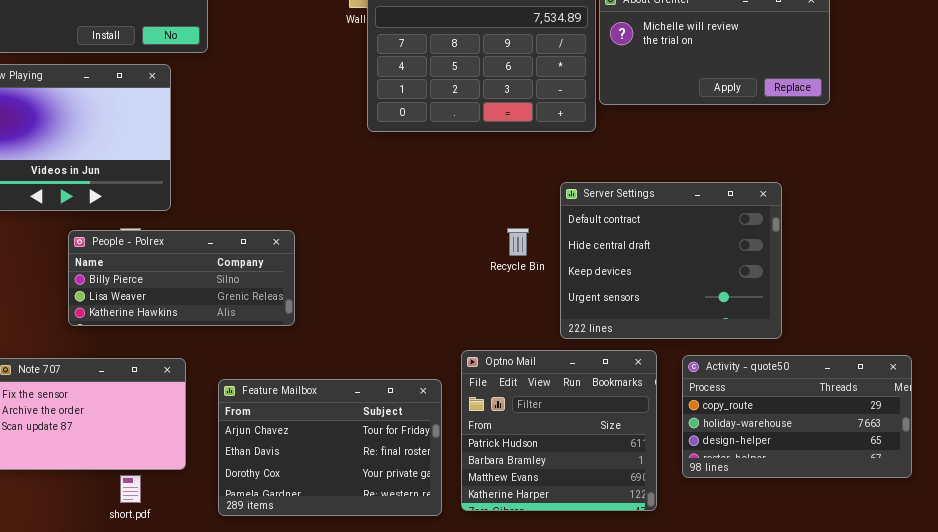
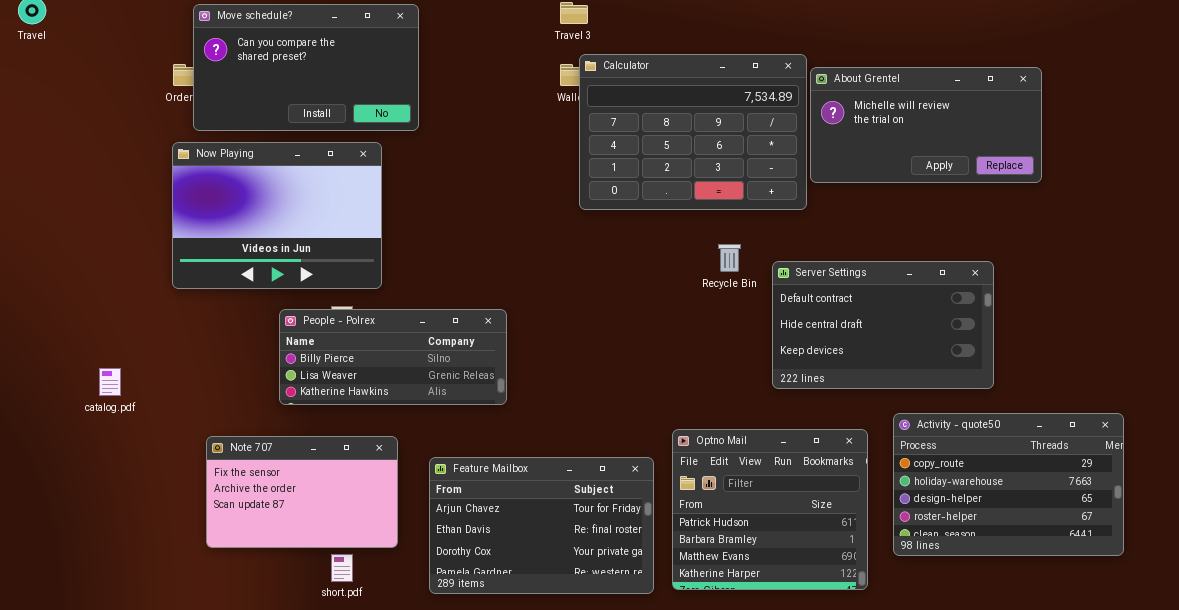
Server Settings: [560,182,782,339] -> [772,261,994,389], resized
Recycle Bin: [507,228,529,256] -> [718,244,741,272], moved
Activity - quote50: [682,355,912,478] -> [893,413,1124,556], resized

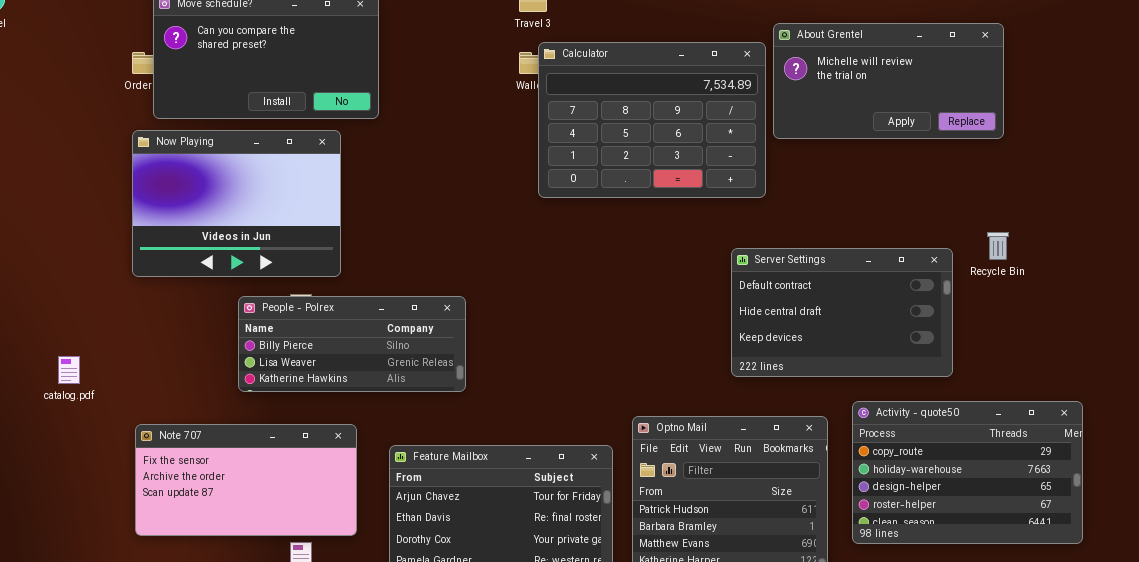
About Grentel: [810,67,1042,183] -> [773,23,1004,139], moved
Recycle Bin: [718,244,741,272] -> [987,232,1009,260], moved
Note 707: [206,436,398,548] -> [135,424,357,536], resized

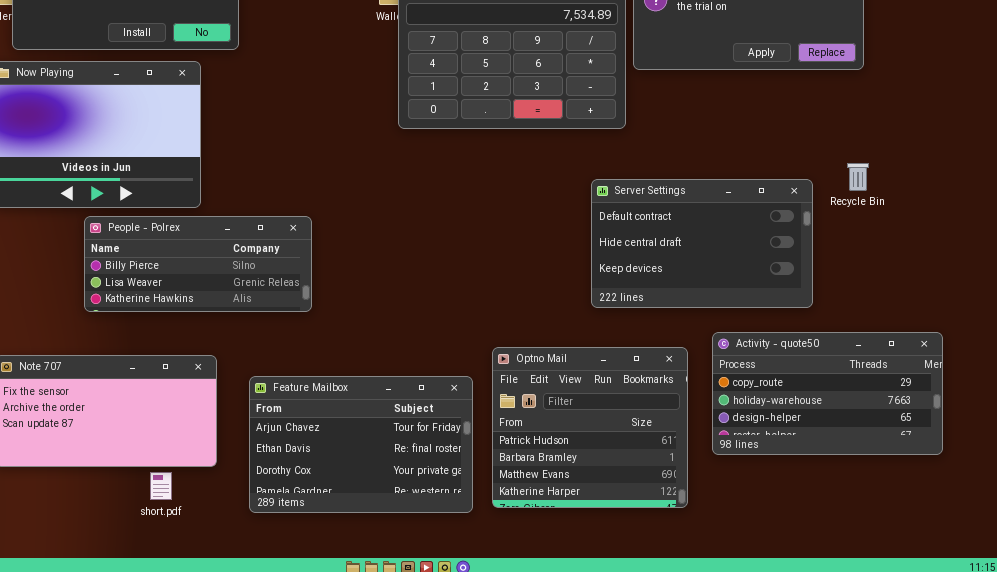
People - Polrex: [238,296,466,392] -> [84,216,312,312], moved
Activity - quote50: [852,401,1083,544] -> [712,332,943,455], resized

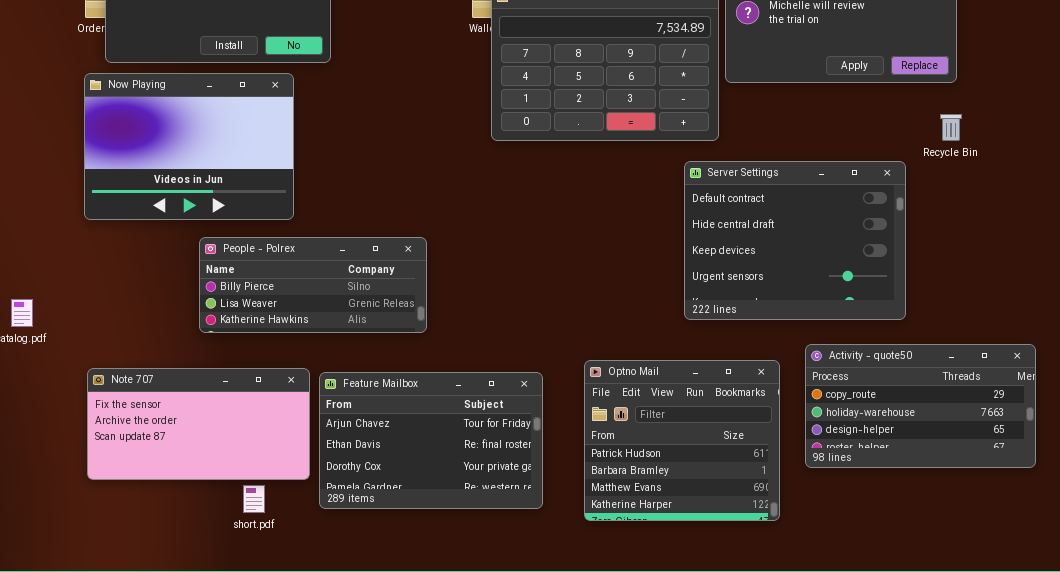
Recycle Bin: [847,163,869,191] -> [940,114,962,141], moved
Server Settings: [591,179,813,308] -> [684,161,906,320], resized
People - Polrex: [84,216,312,312] -> [199,237,427,333], moved
Feature Mailbox: [249,376,473,513] -> [319,372,543,509], moved

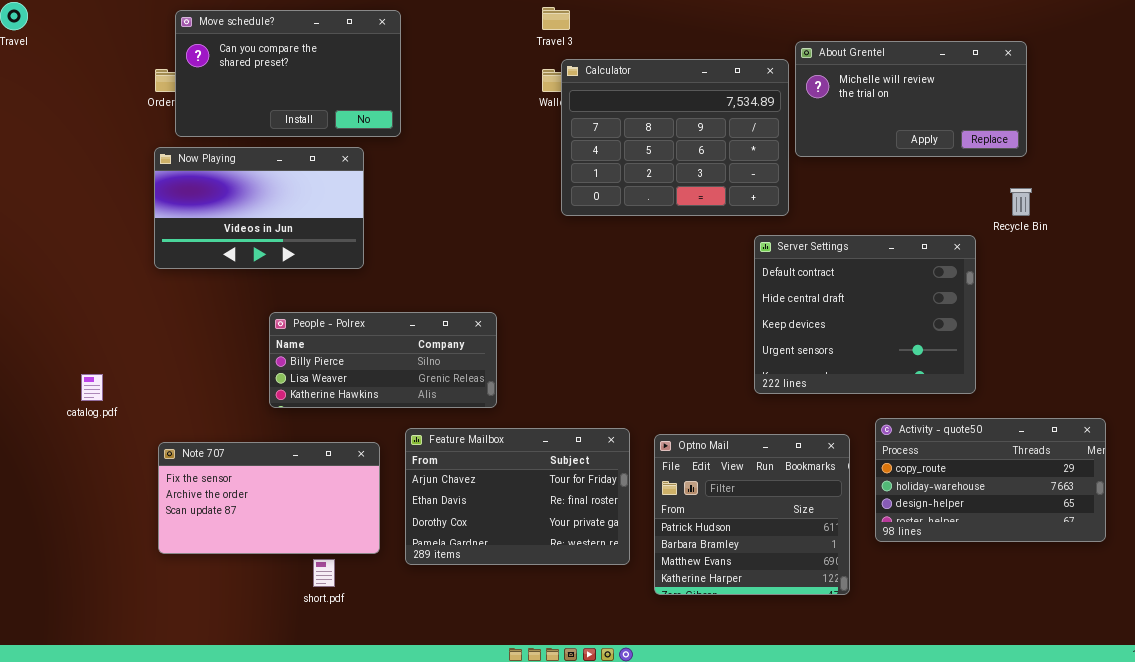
Now Playing: [84,73,294,220] -> [154,147,364,269], resized
Feature Mailbox: [319,372,543,509] -> [405,428,630,565], moved

